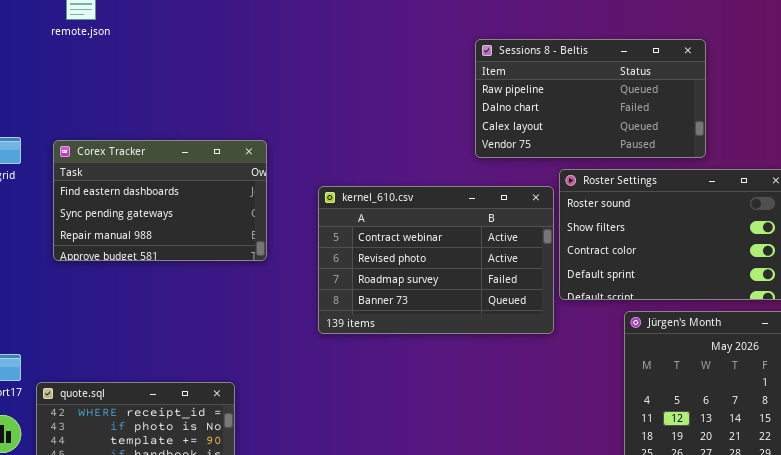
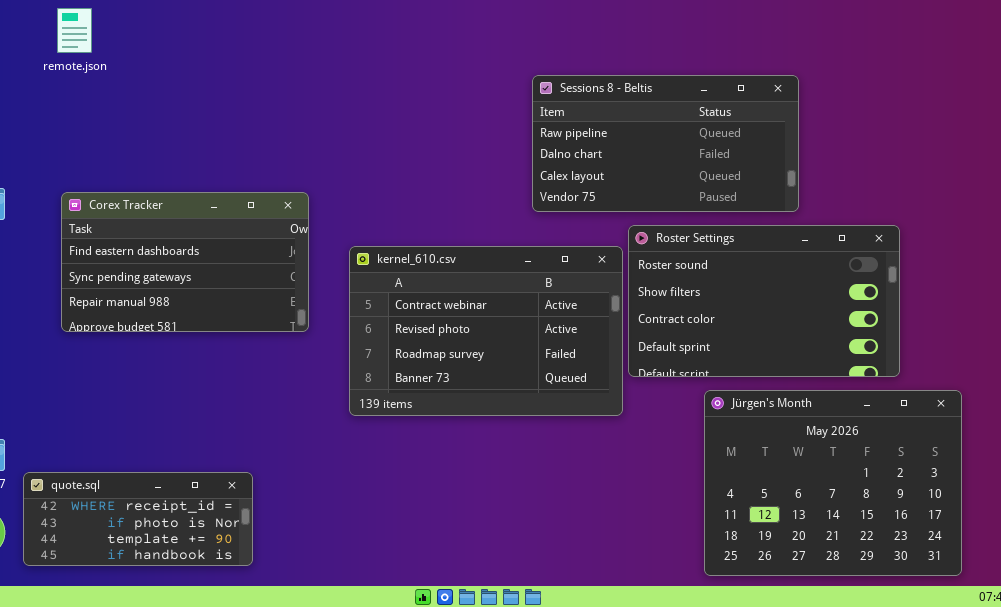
Corex Tracker: [53,140,267,261] -> [61,192,309,332], moved

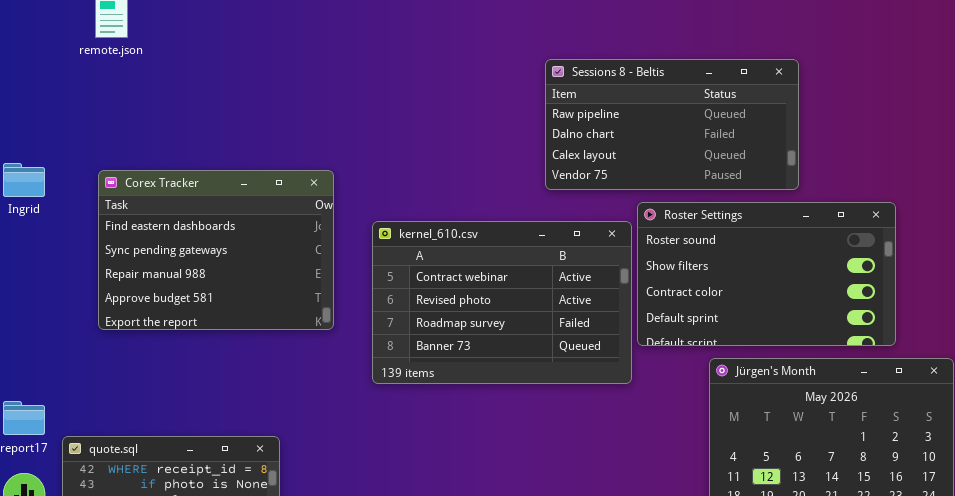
Corex Tracker: [61,192,309,332] -> [98,170,334,330], resized

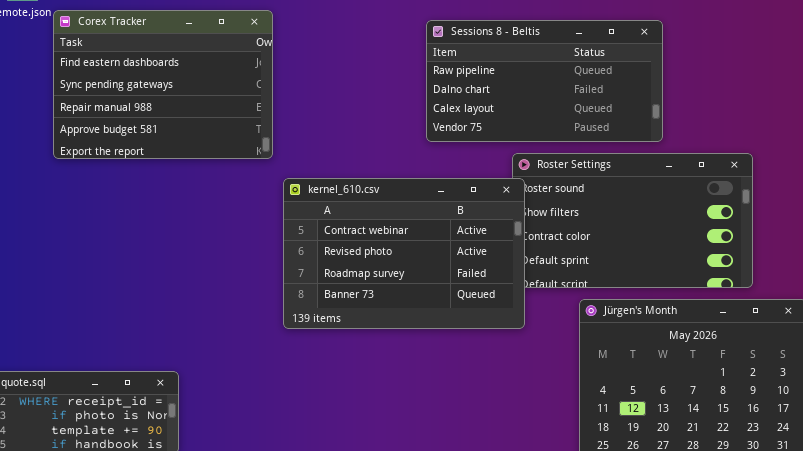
Corex Tracker: [98,170,334,330] -> [53,10,273,159], moved
kernel_610.csv: [372,221,632,384] -> [283,178,525,329], moved

